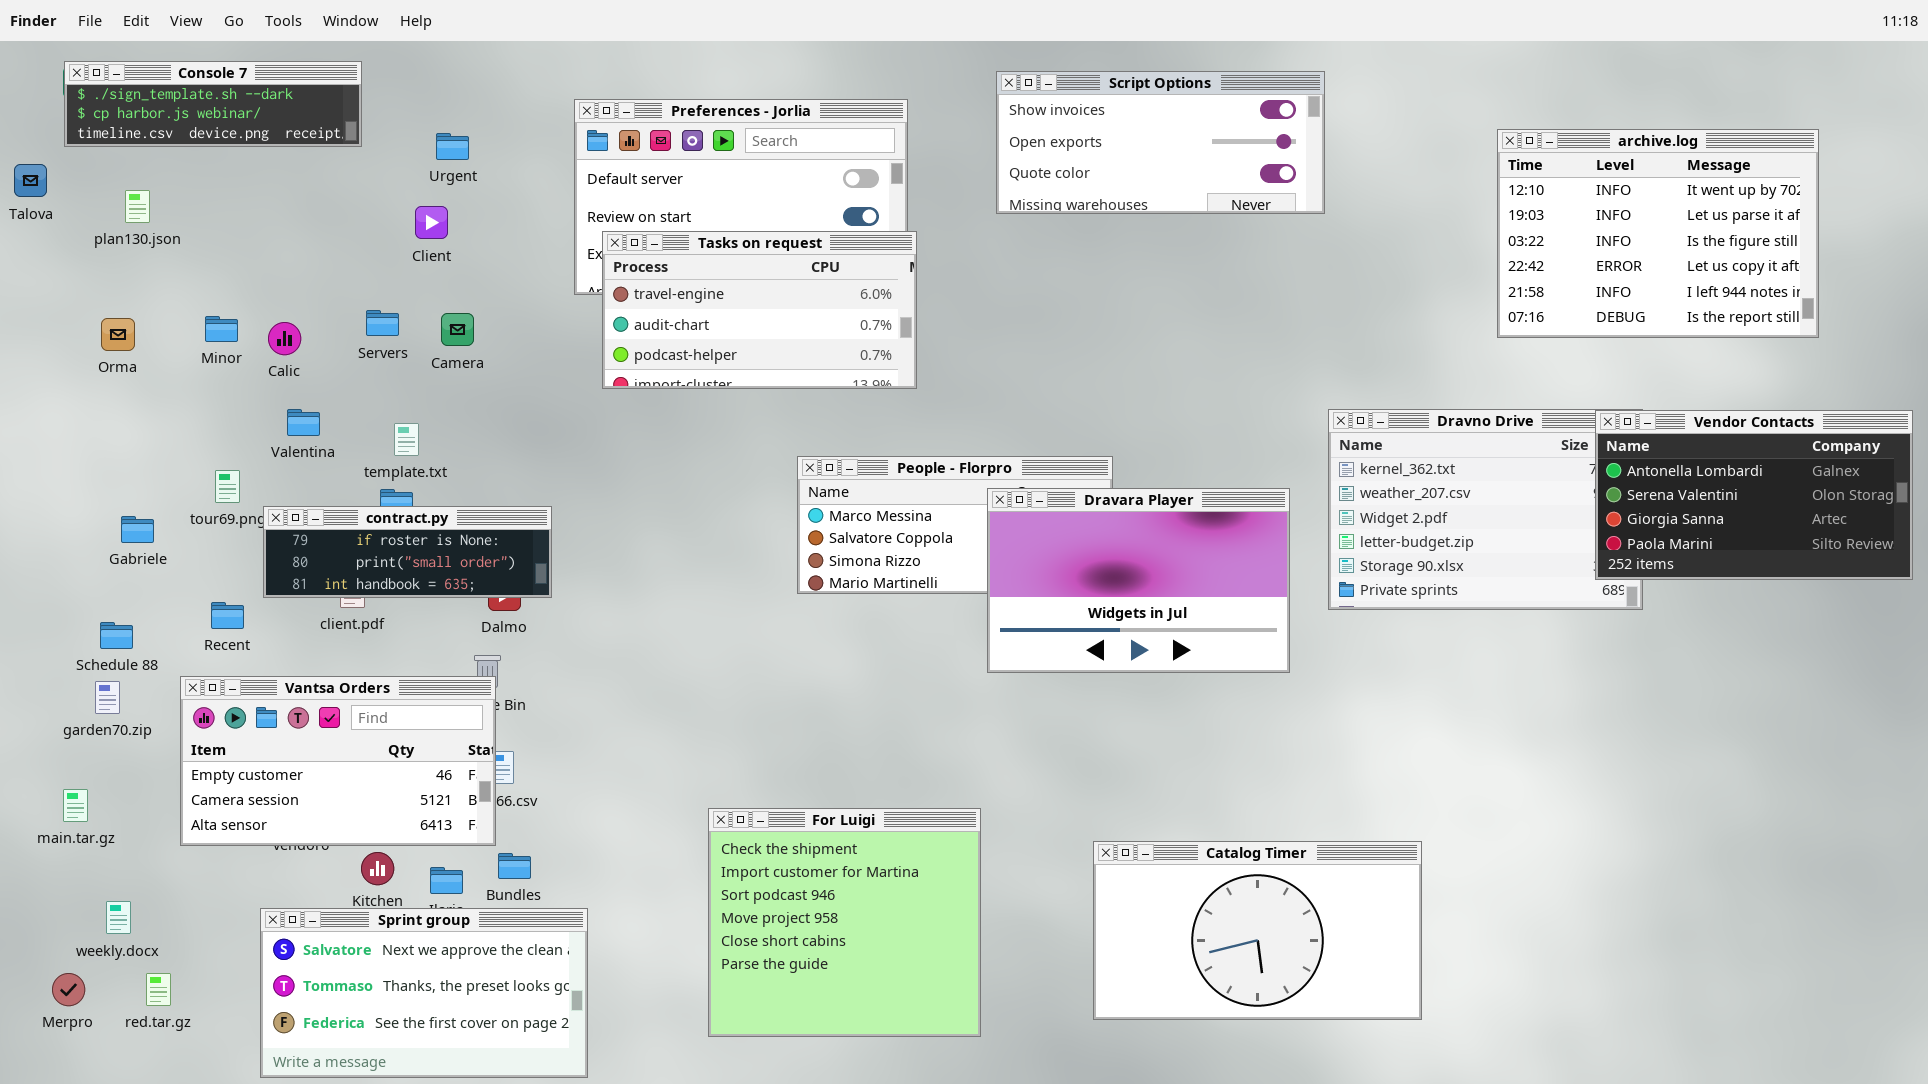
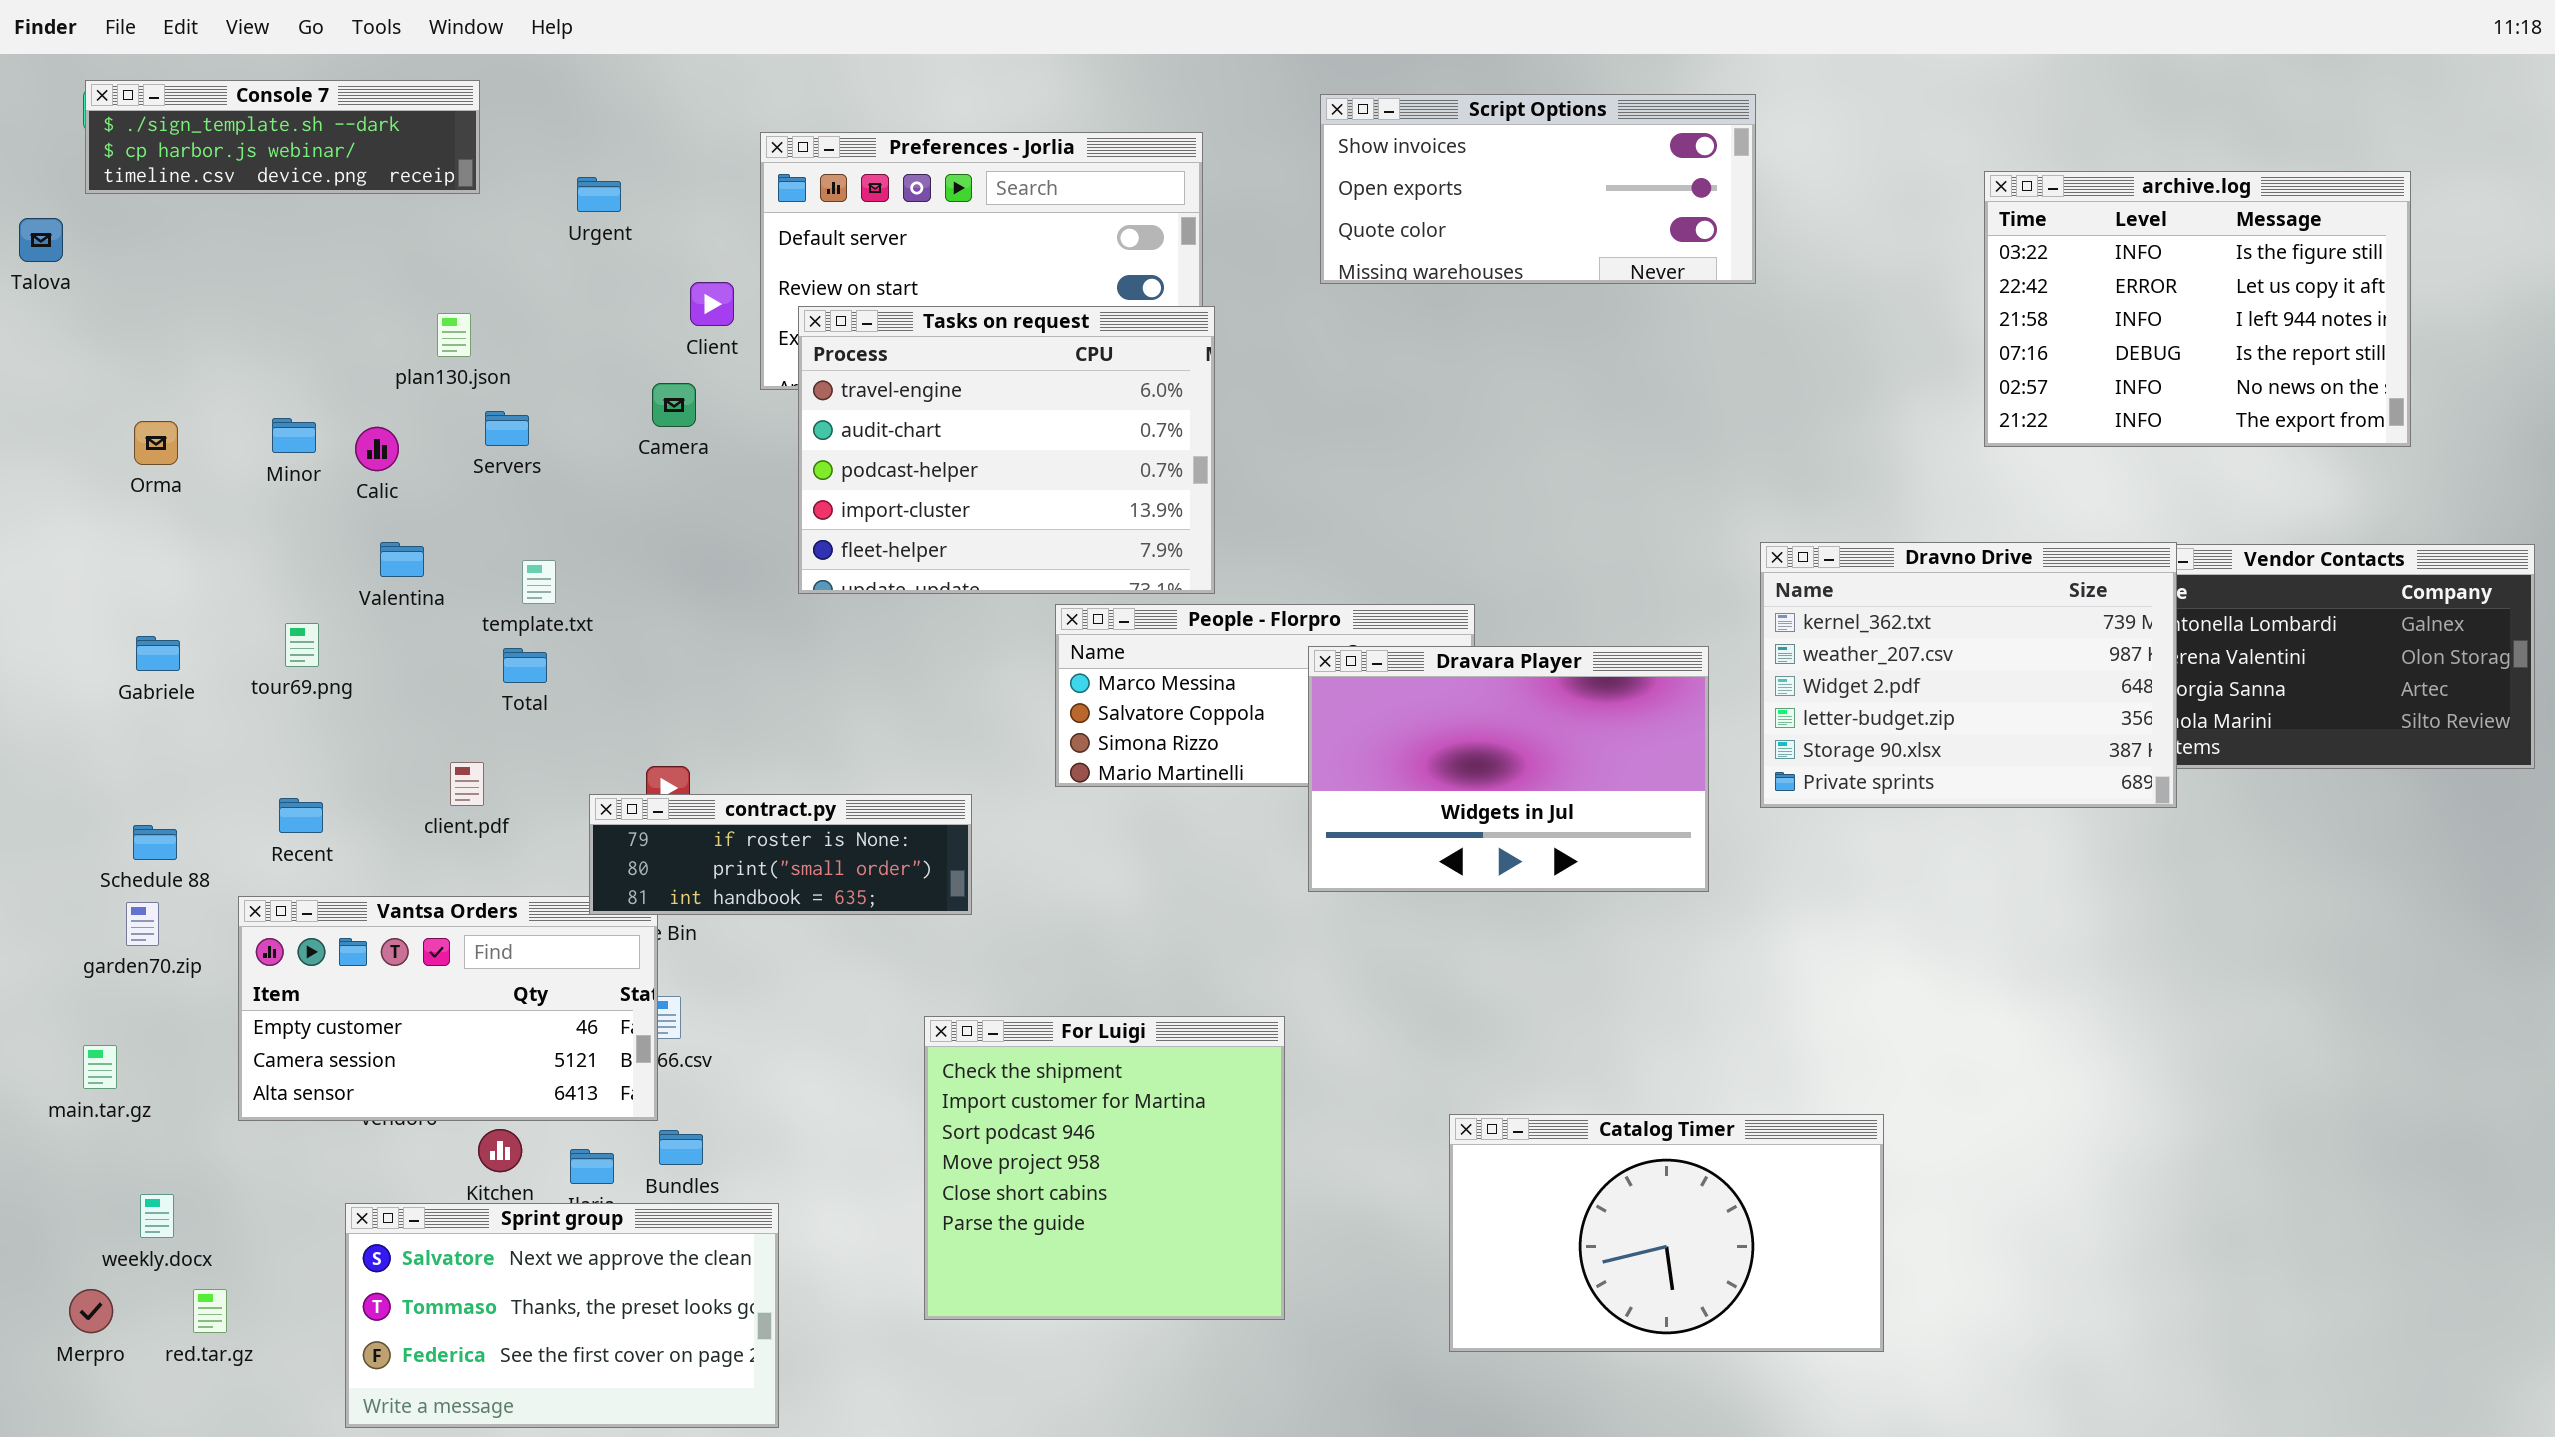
archive.log: [1497,129,1819,338] -> [1984,171,2411,447], scrolled down 2 rows
plan130.json: [125,190,150,223] -> [437,313,471,357], moved
Client: [415,206,448,239] -> [690,282,734,326], moved
Tasks on request: [602,231,917,389] -> [798,306,1215,594], resized
Camera: [441,313,474,346] -> [652,383,696,427], moved
Dravno Drive: [1328,409,1643,610] -> [1760,542,2177,808], raised
contract.py: [263,506,552,598] -> [589,794,972,915], moved
Gabriele: [121,516,154,543] -> [136,636,180,671], moved
For Luigi: [708,808,981,1037] -> [924,1016,1285,1320], moved

